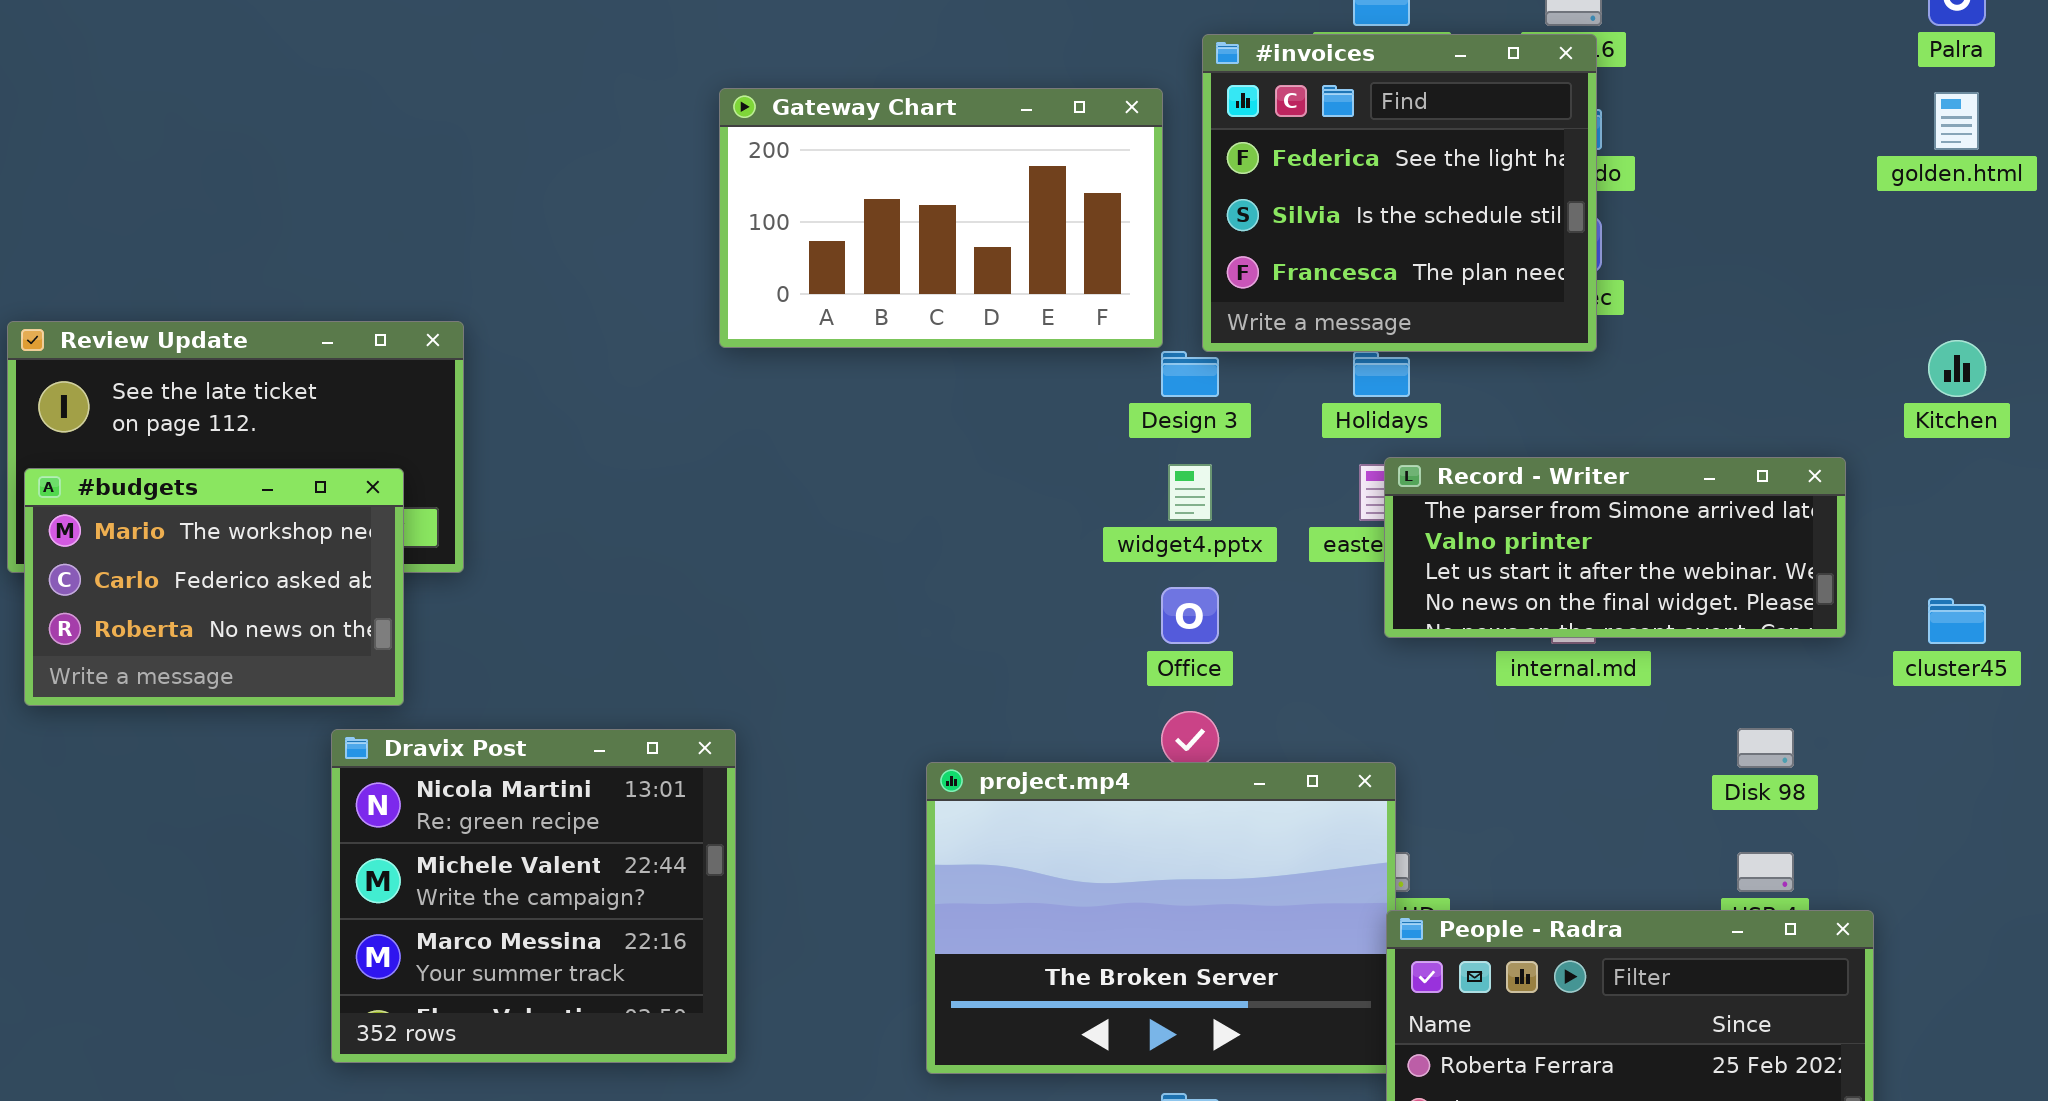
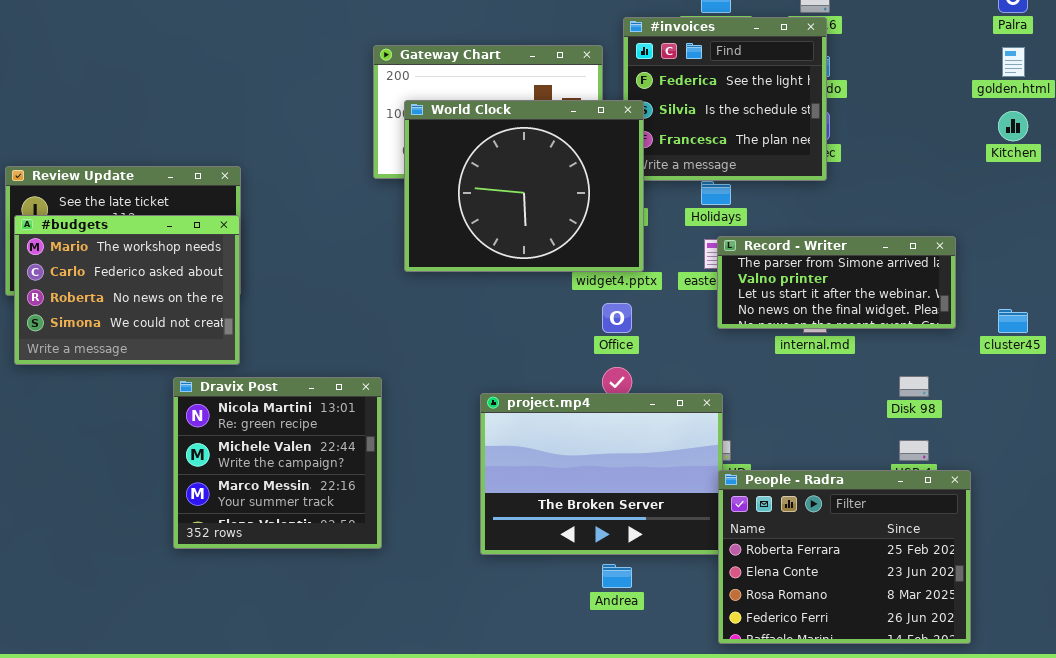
World Clock: none -> [404,100,644,272], opened
Kitchen: [1928,340,1986,397] -> [998,111,1028,141], moved
#budgets: [24,468,404,706] -> [14,215,240,365], resized

